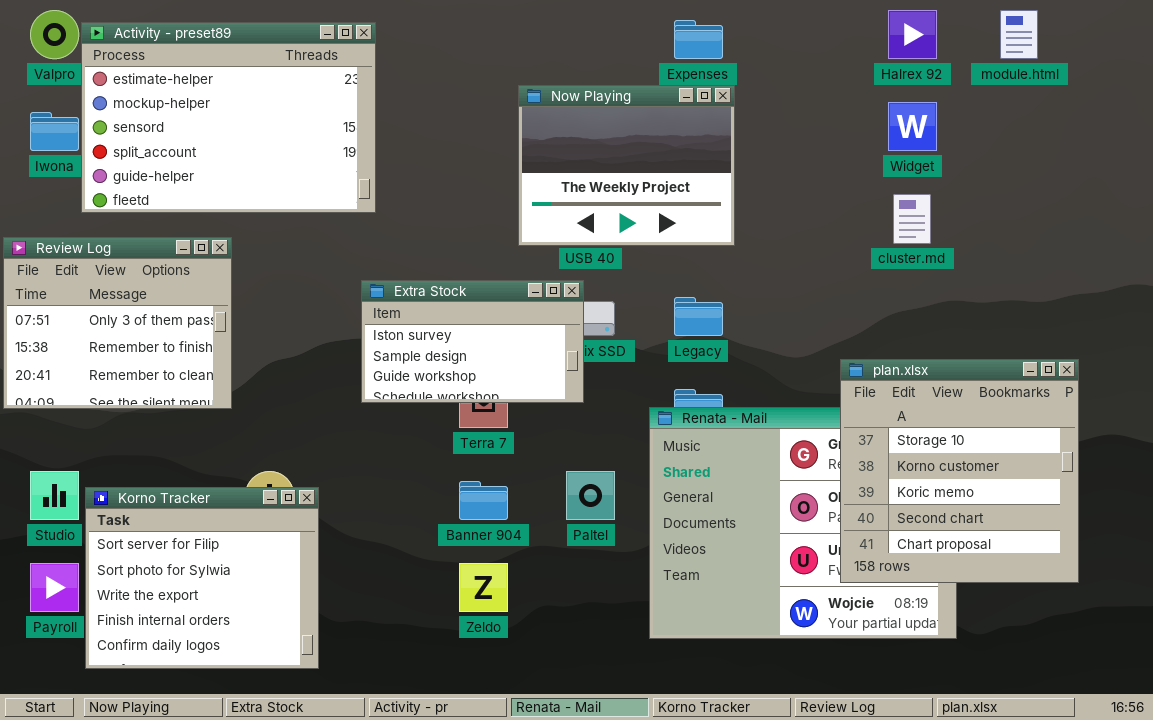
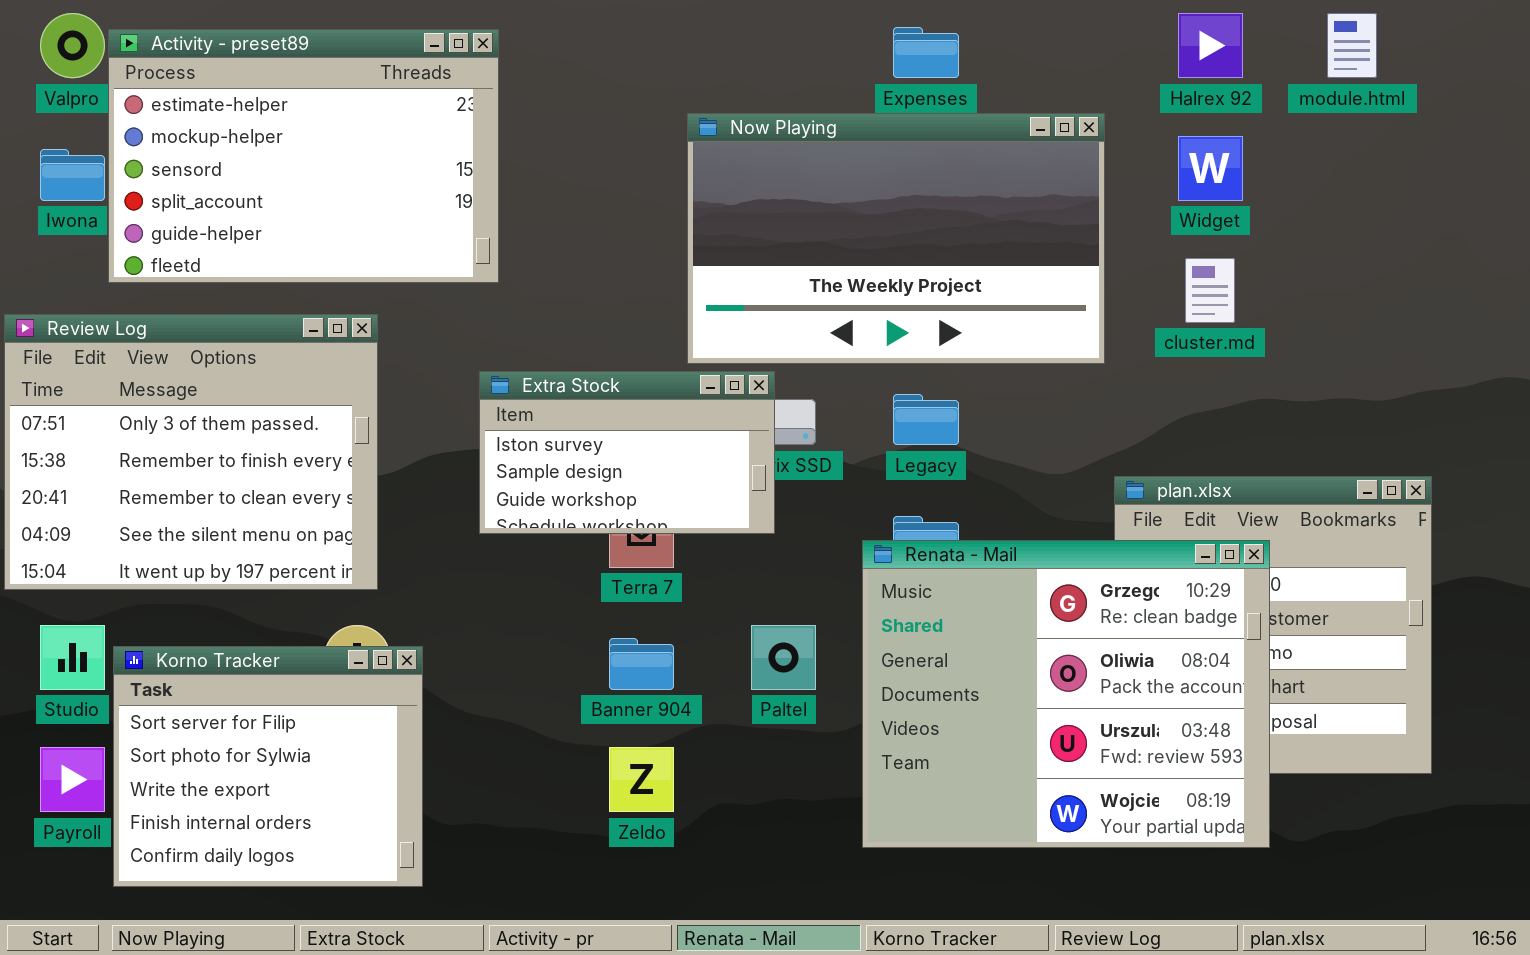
Now Playing: [518,85,735,246] -> [687,113,1105,364], resized
Review Log: [3,237,232,409] -> [4,314,378,590], resized
Renata - Mail: [649,407,957,639] -> [862,540,1270,848], raised

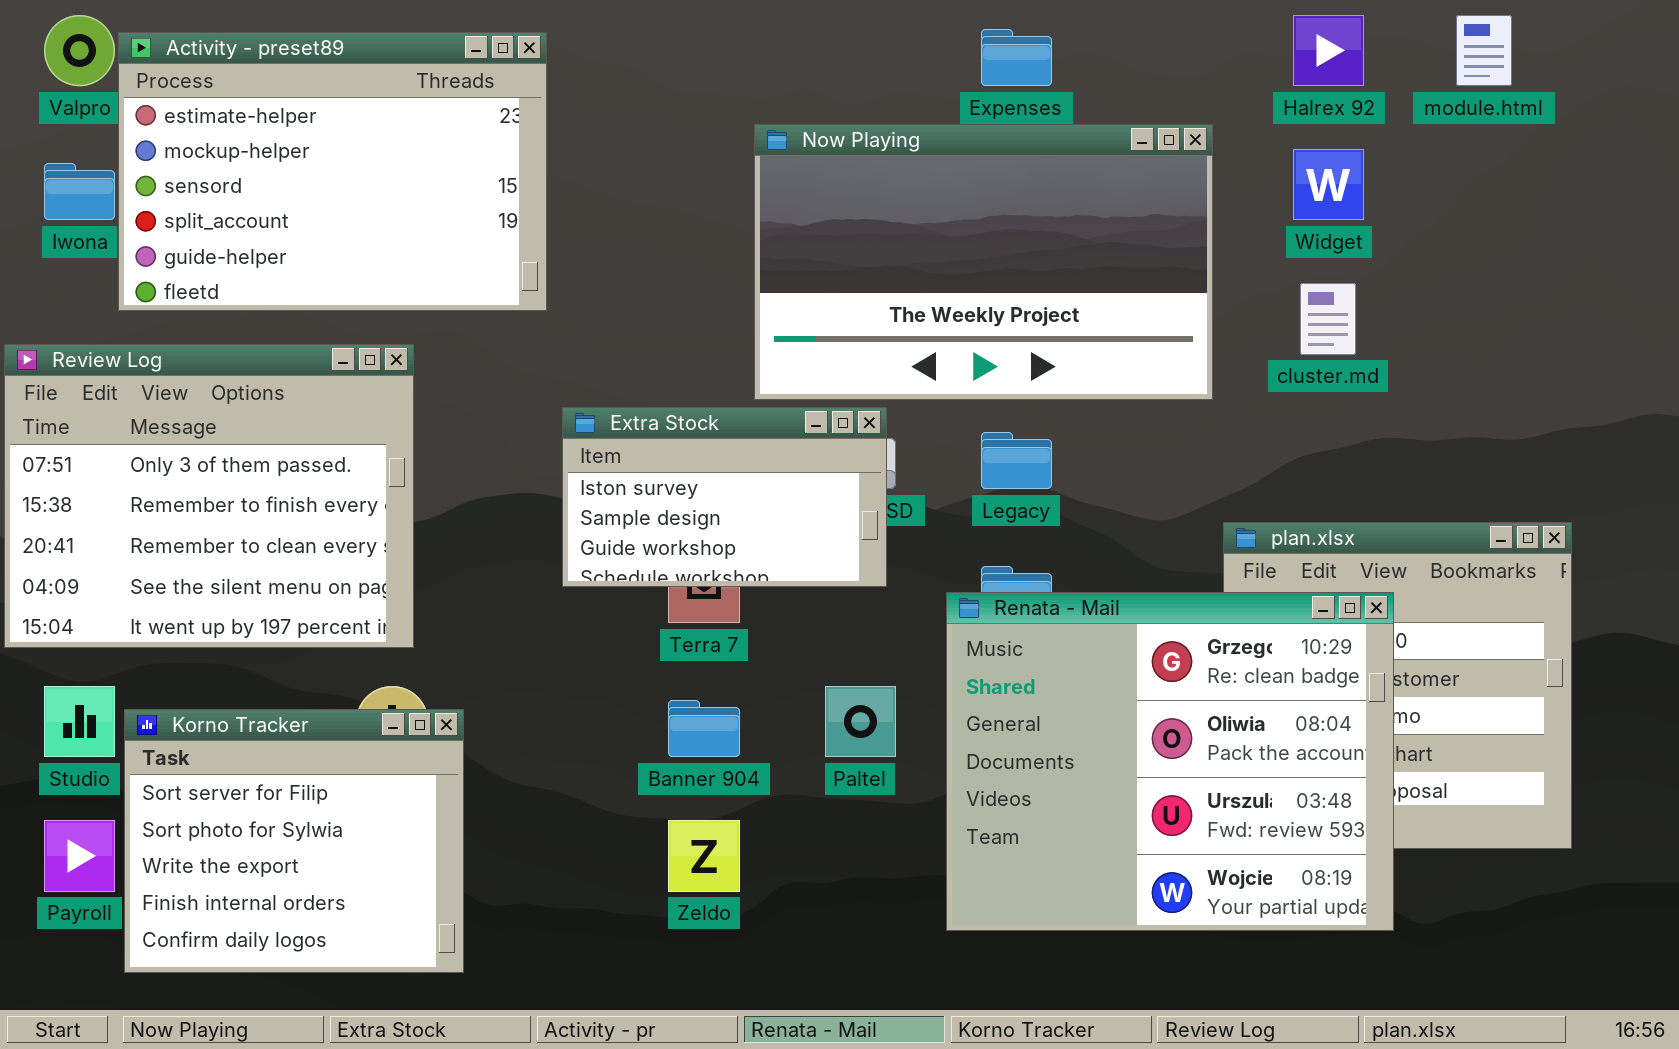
Extra Stock: [479,371,775,534] -> [562,407,887,587], moved

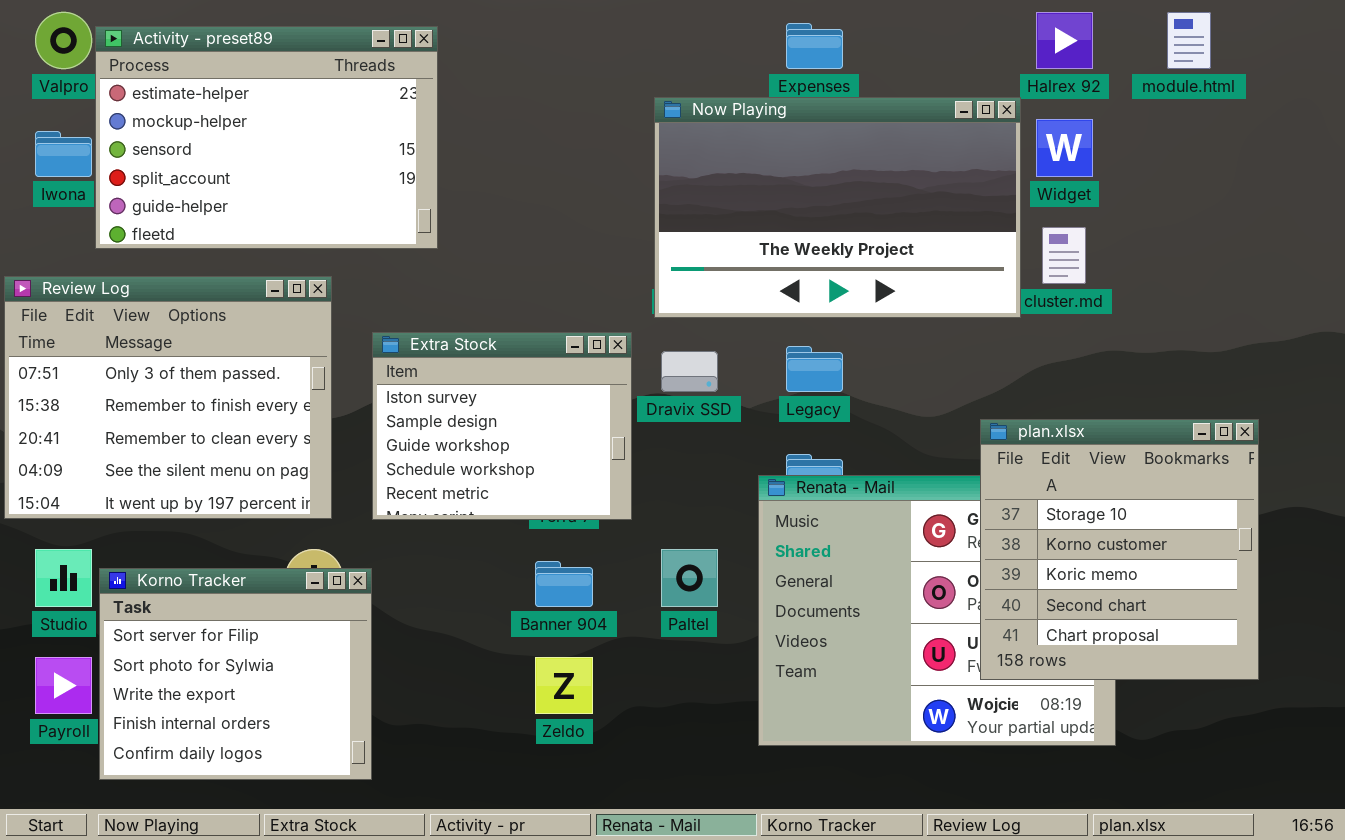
Now Playing: [754,124,1213,400] -> [654,97,1021,318], moved
Extra Stock: [562,407,887,587] -> [372,332,632,520], moved, resized
plan.xlsx: [1223,522,1572,849] -> [980,419,1259,680], raised

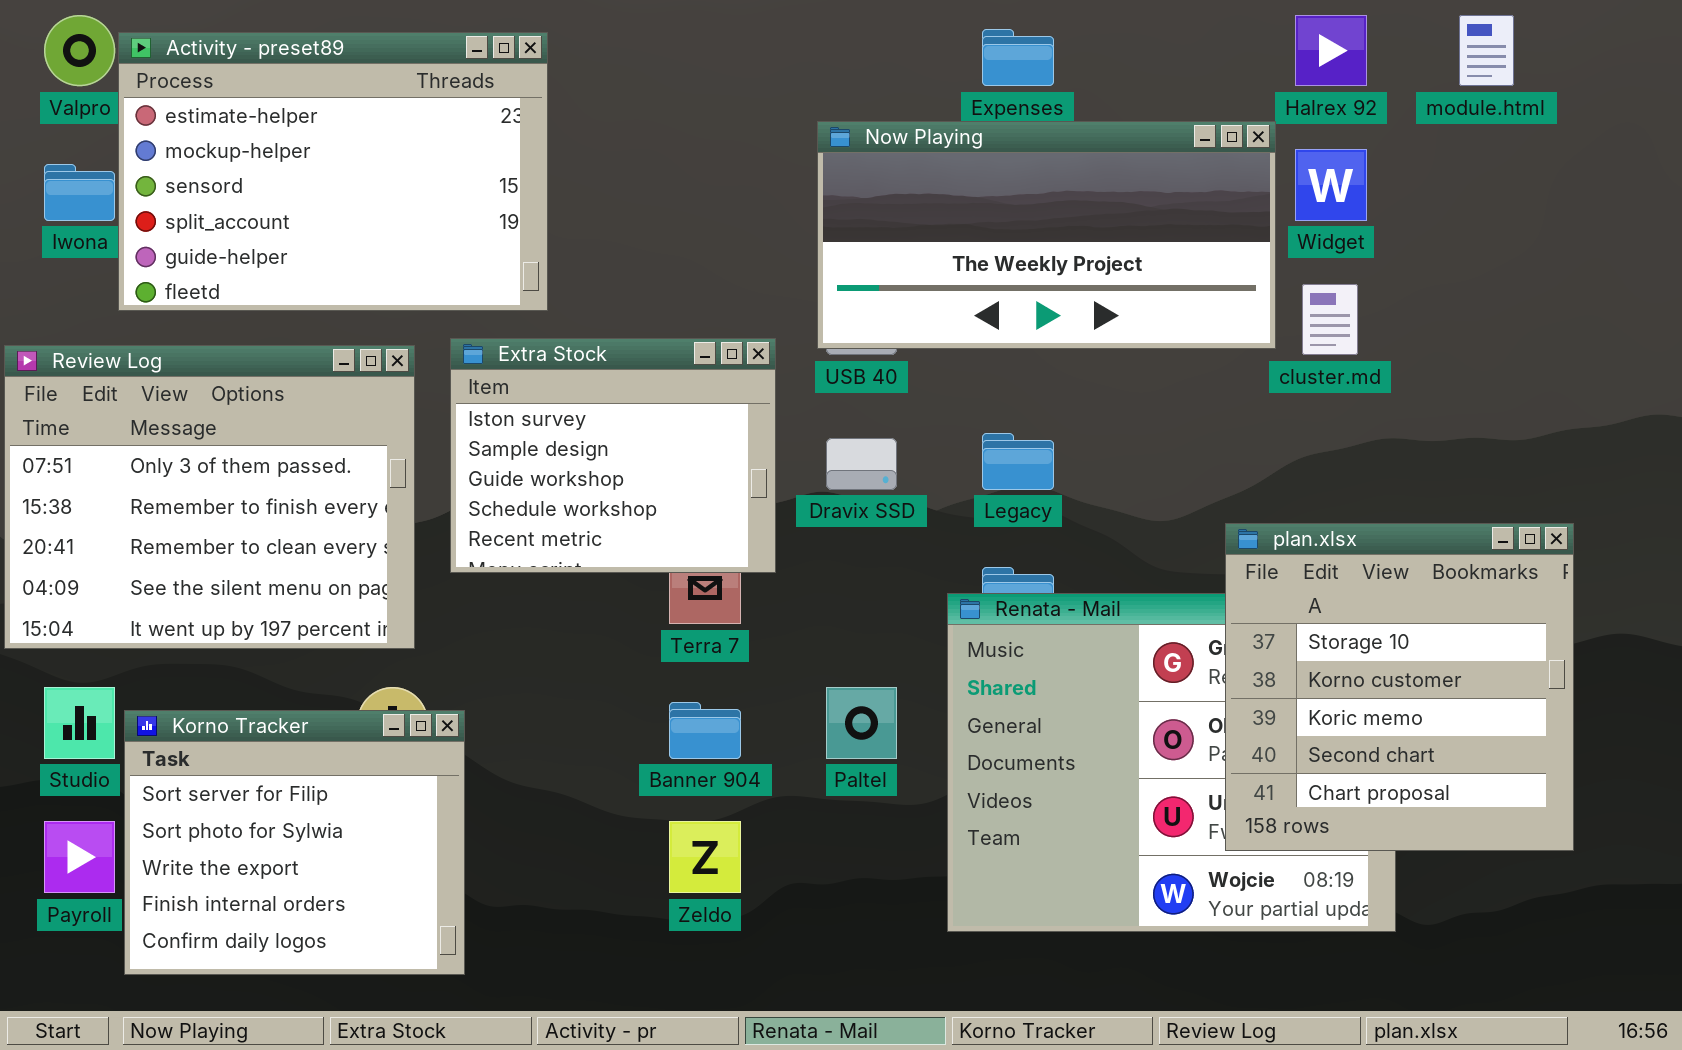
Now Playing: [654,97,1021,318] -> [817,121,1276,349], resized
Extra Stock: [372,332,632,520] -> [450,338,776,573], moved

